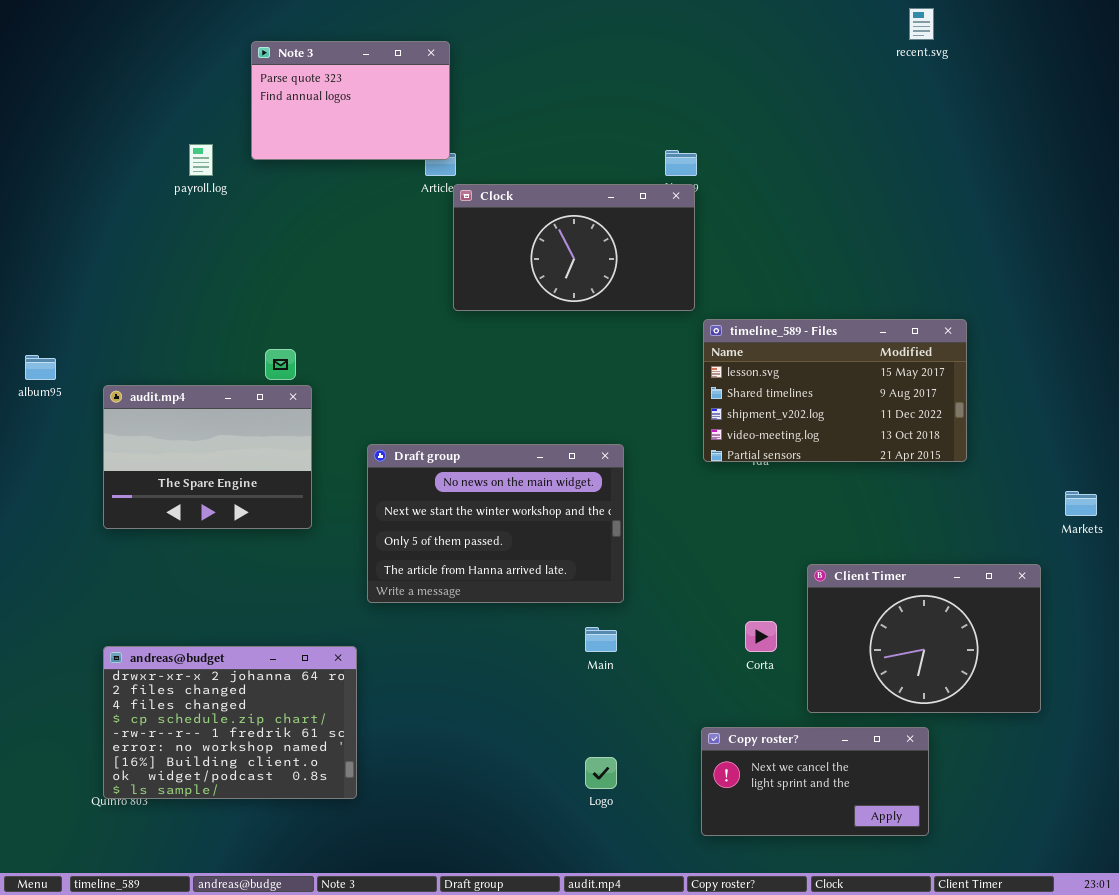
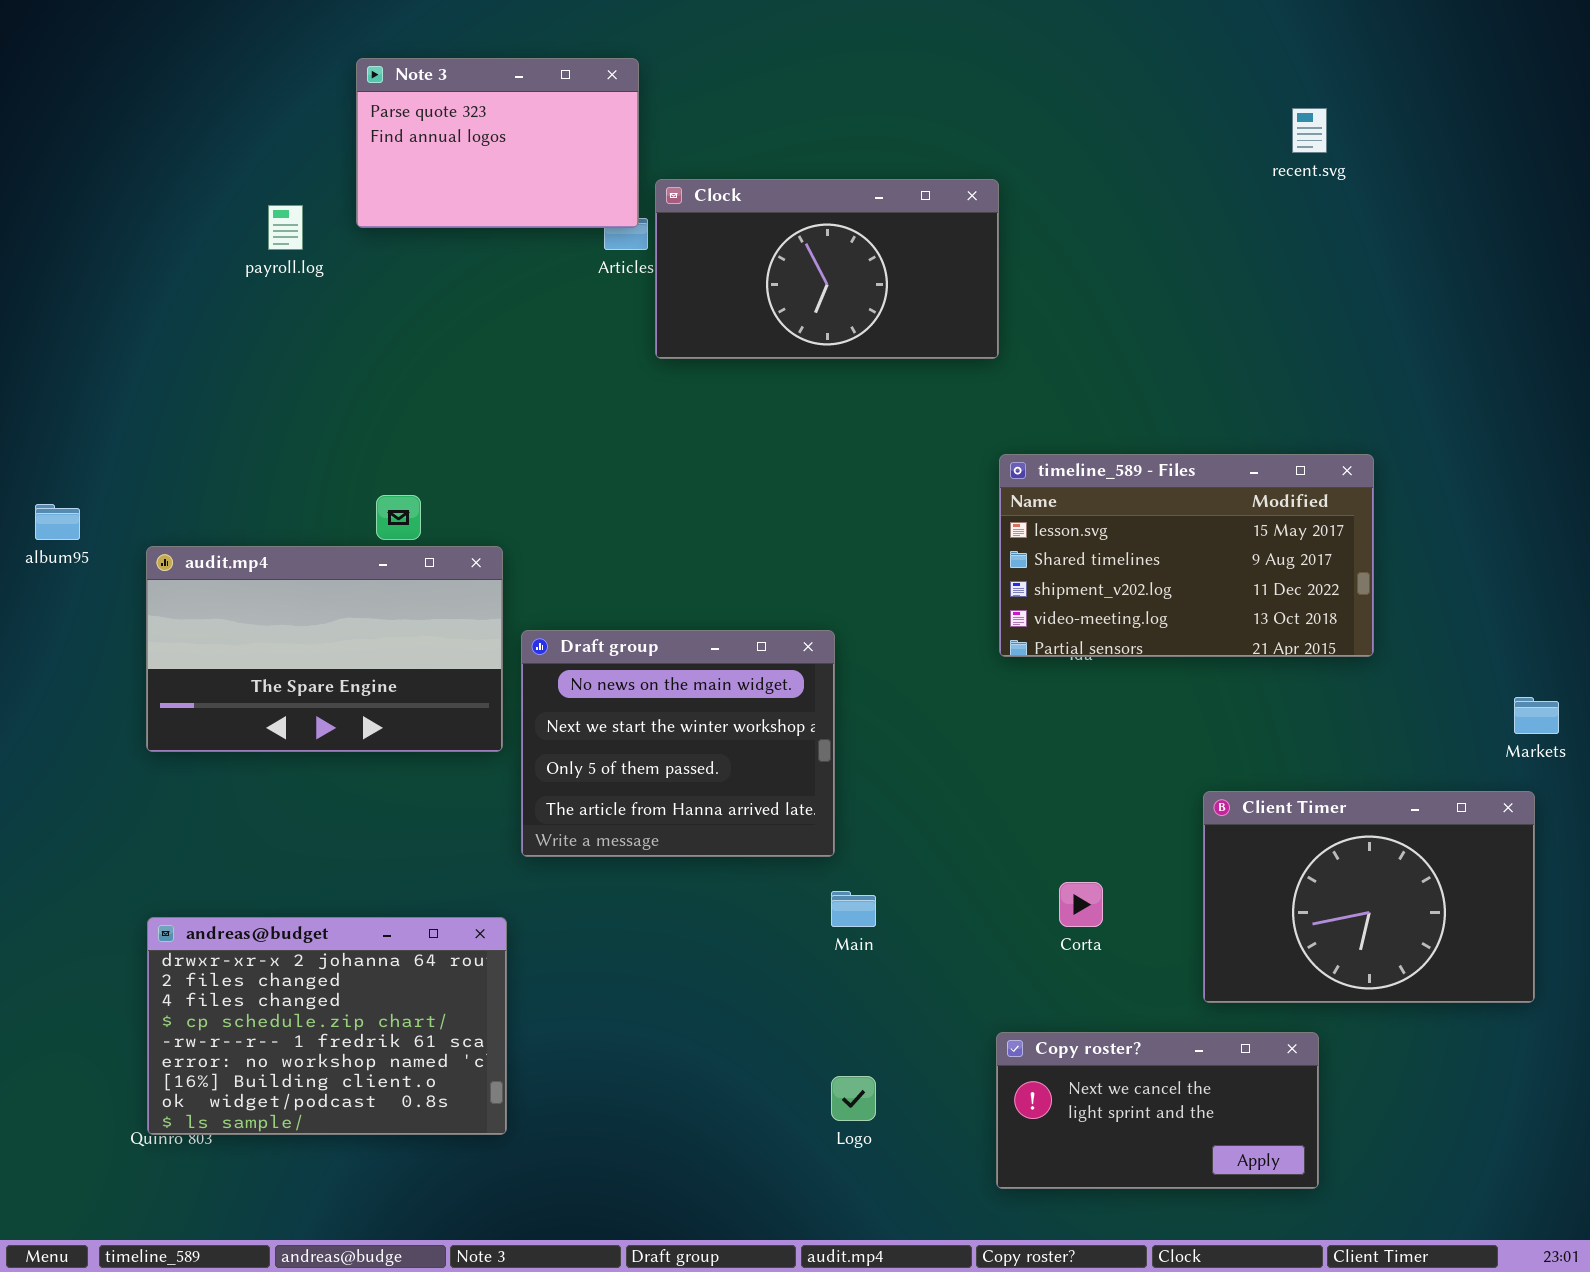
recent.svg: [909,8,934,40] -> [1292,108,1327,153], moved
Clock: [453,184,695,311] -> [655,179,999,359], moved
audit.mp4: [103,385,312,529] -> [146,546,503,752], resized
Draft group: [367,444,624,603] -> [521,630,835,857], resized
Client Timer: [807,564,1041,713] -> [1203,791,1535,1003], moved

